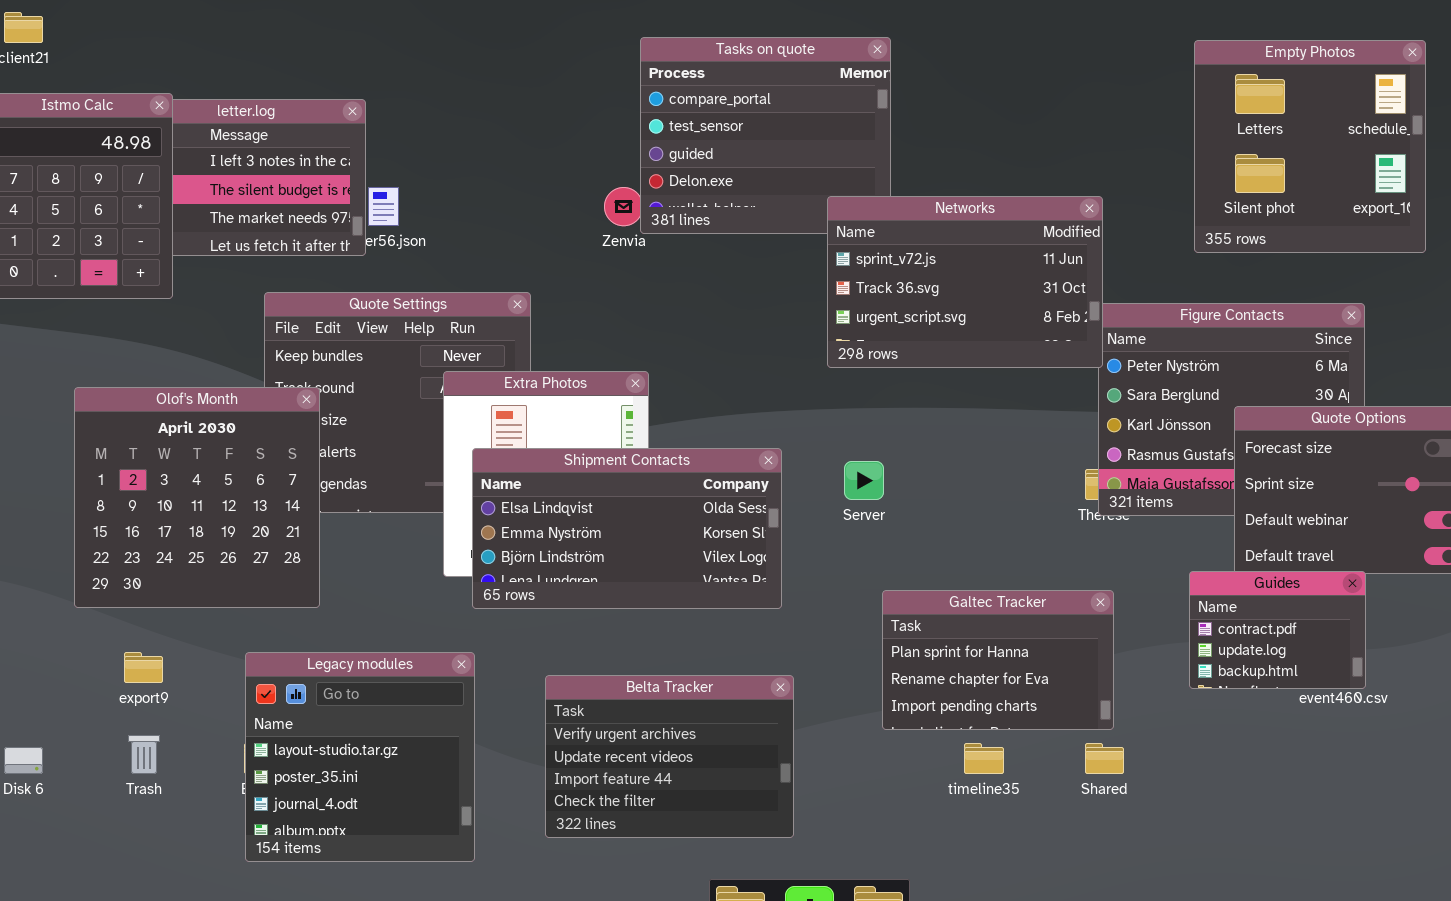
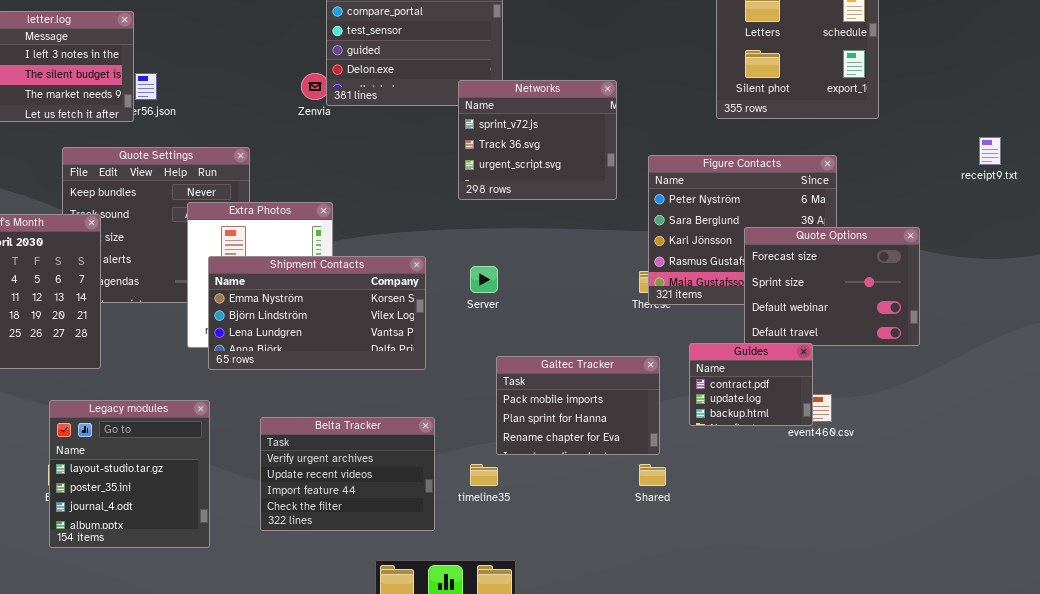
Networks: [827,196,1103,368] -> [458,80,617,200], resized
Shipment Contacts: [472,448,782,609] -> [208,256,426,370], scrolled down 1 row
Guides: [1189,571,1366,689] -> [689,343,813,426], moved
Galtec Tracker: [882,590,1114,730] -> [496,356,660,455], scrolled up 1 row
timeline35: [964,743,1004,774] -> [470,464,498,486], moved

